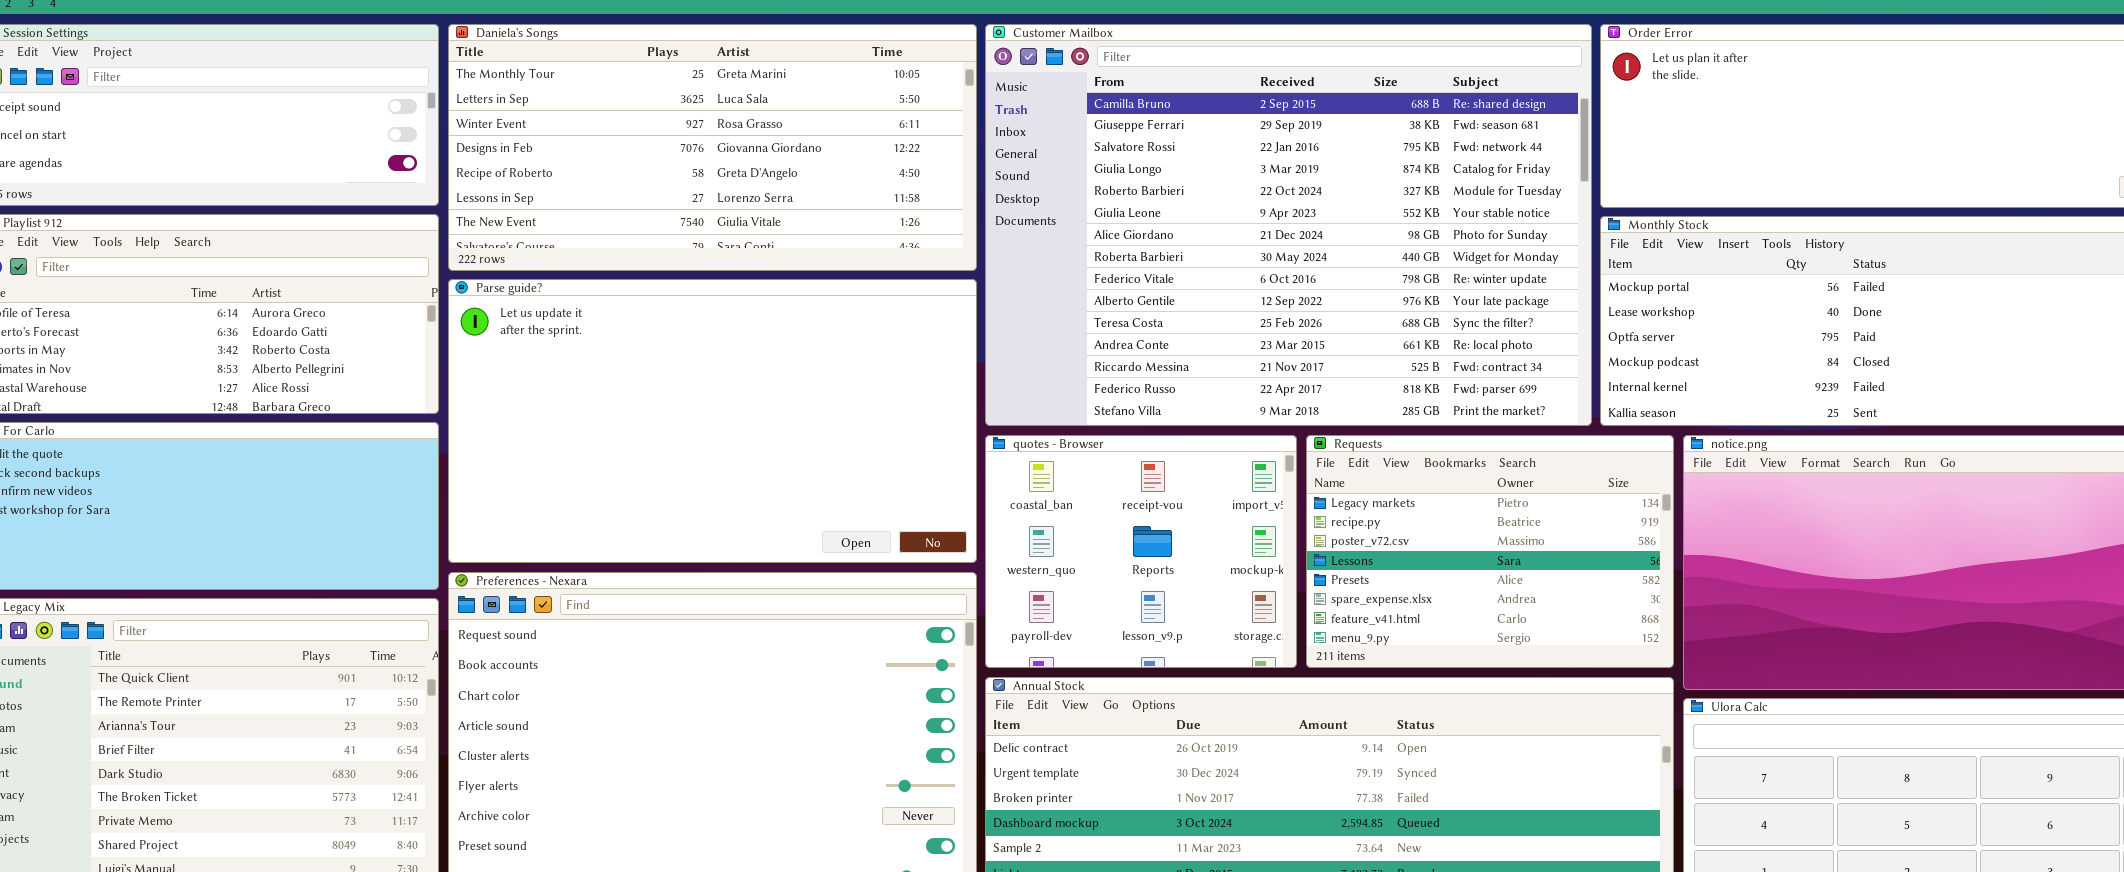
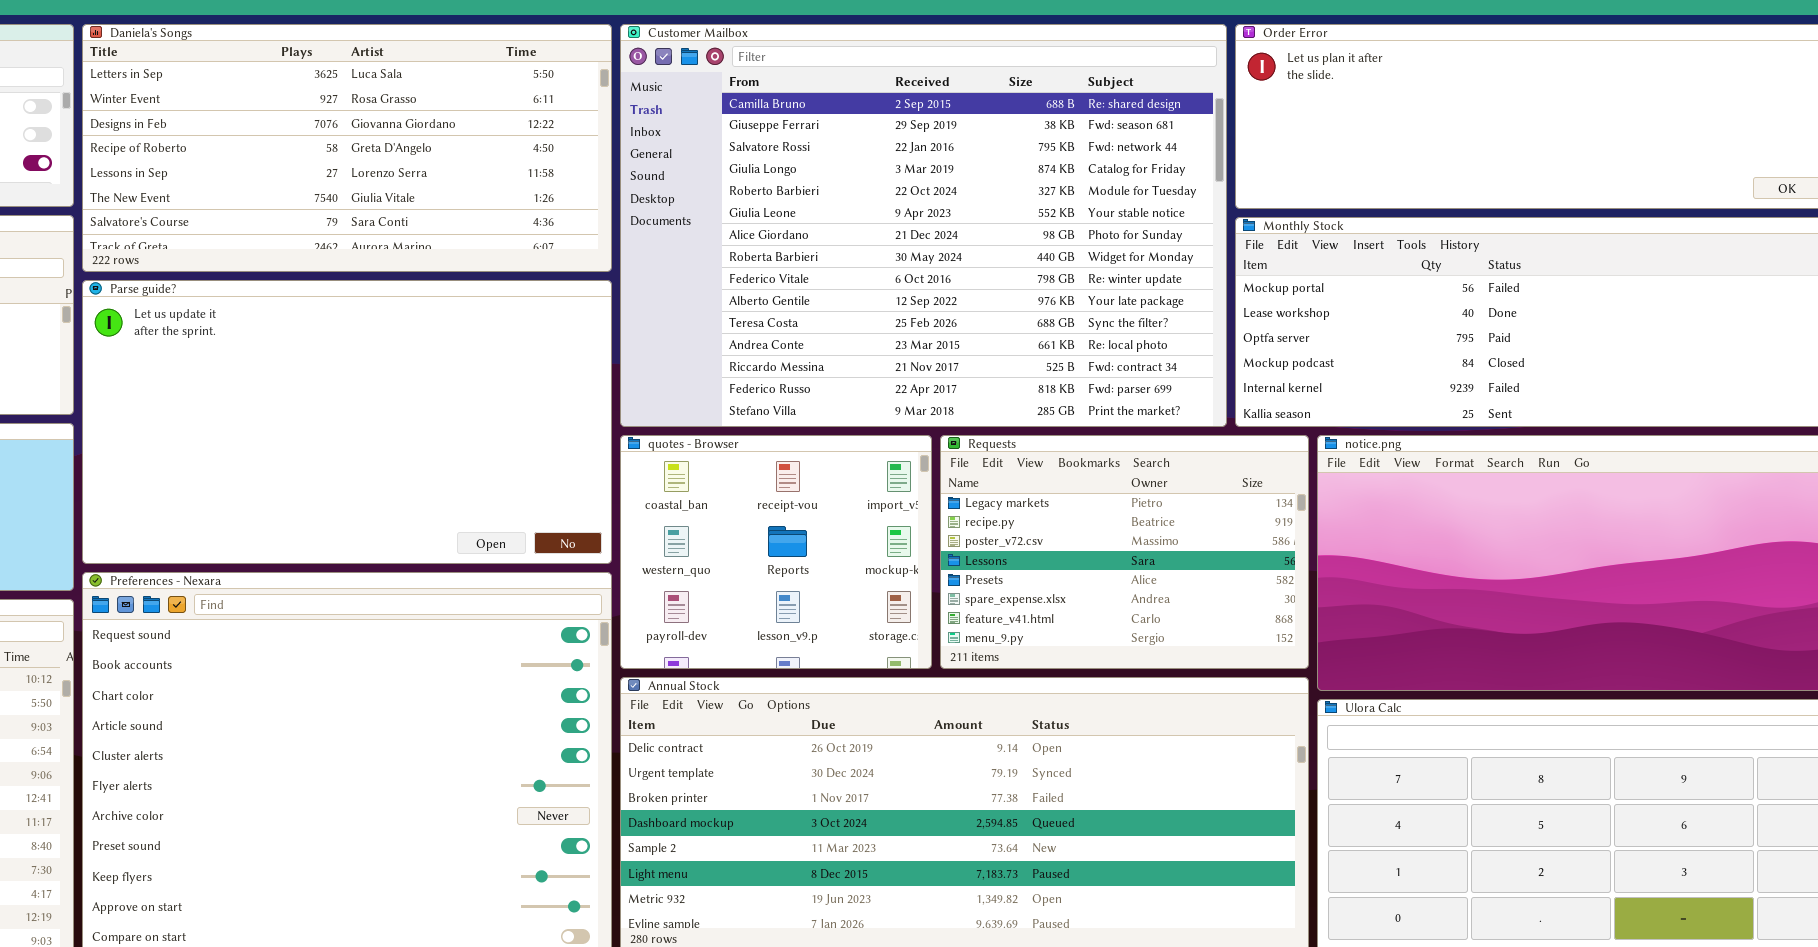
Daniela's Songs: [448,24,977,271] -> [82,24,612,272], scrolled down 1 row

